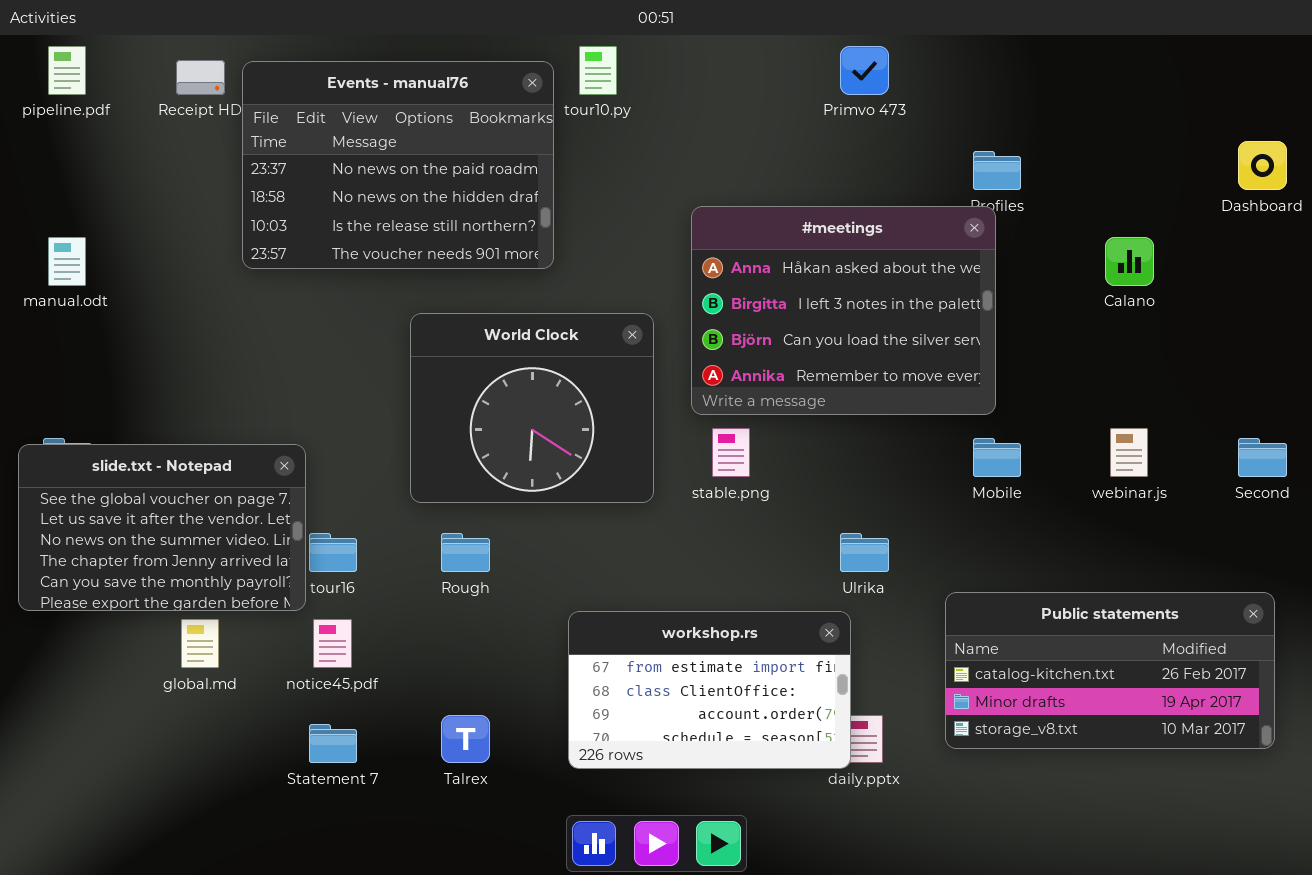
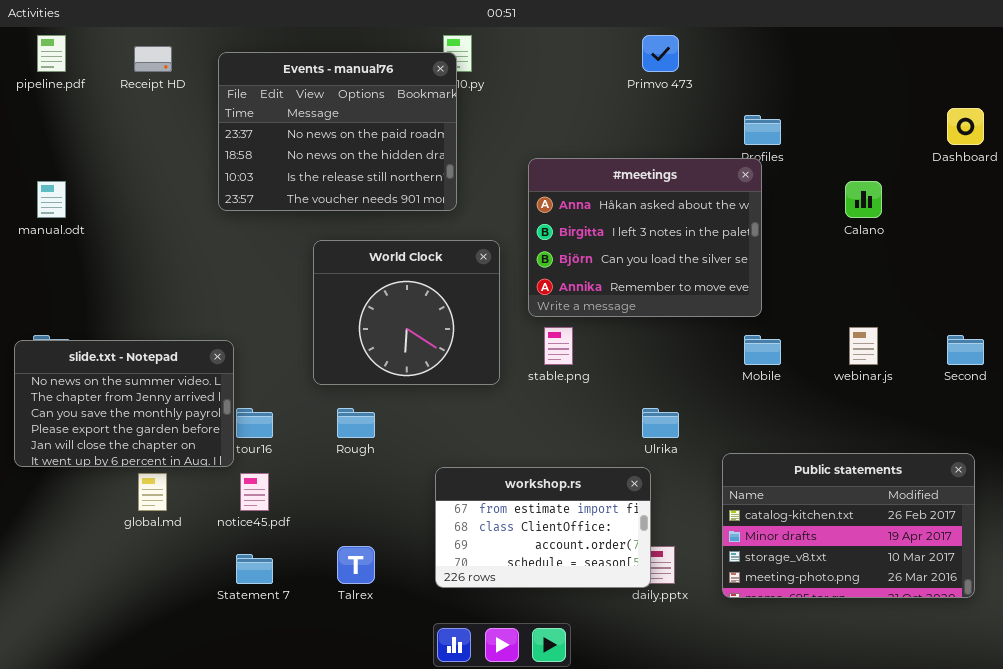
Events - manual76: [242,61,554,269] -> [218,52,457,211], moved
slide.txt - Notepad: [18,444,306,611] -> [14,340,234,467], scrolled down 2 rows
Public statements: [945,592,1275,749] -> [722,453,975,598], resized

